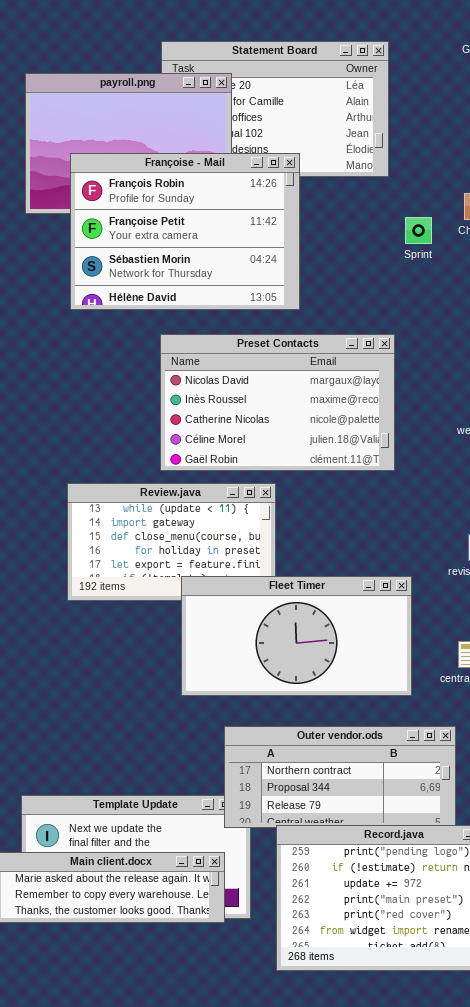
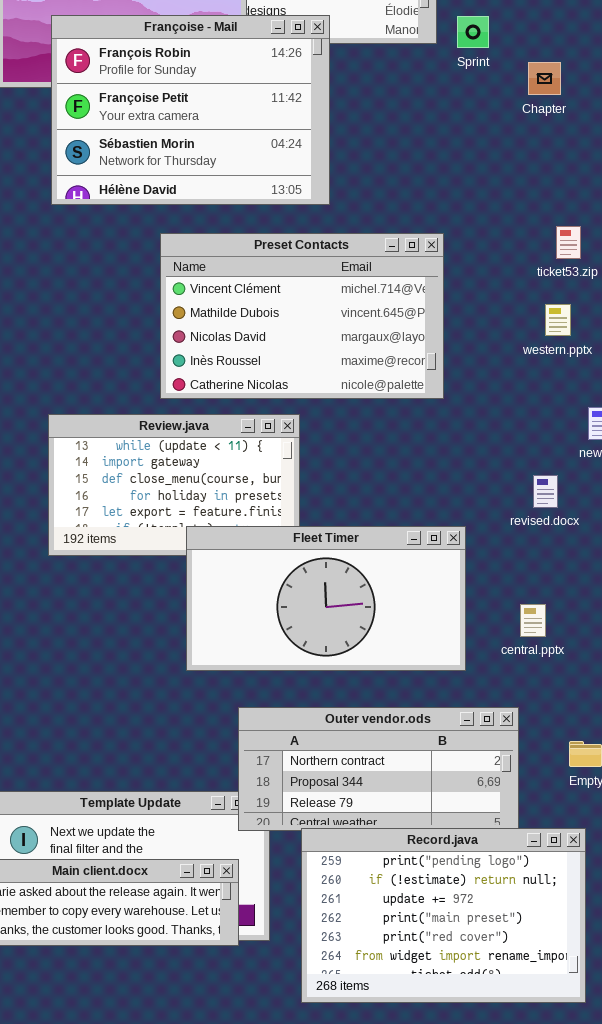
Sprint: [405,217,432,244] -> [457,16,489,48], moved
Preset Contacts: [160,334,395,471] -> [160,233,444,399], scrolled up 2 rows

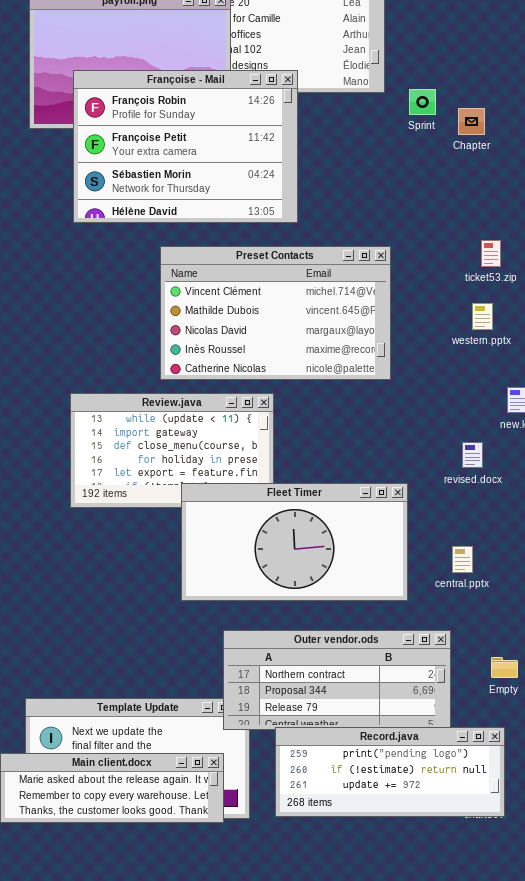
Sprint: [457,16,489,48] -> [409,89,436,115], moved
Record.java: [301,828,586,1003] -> [275,727,505,817], resized

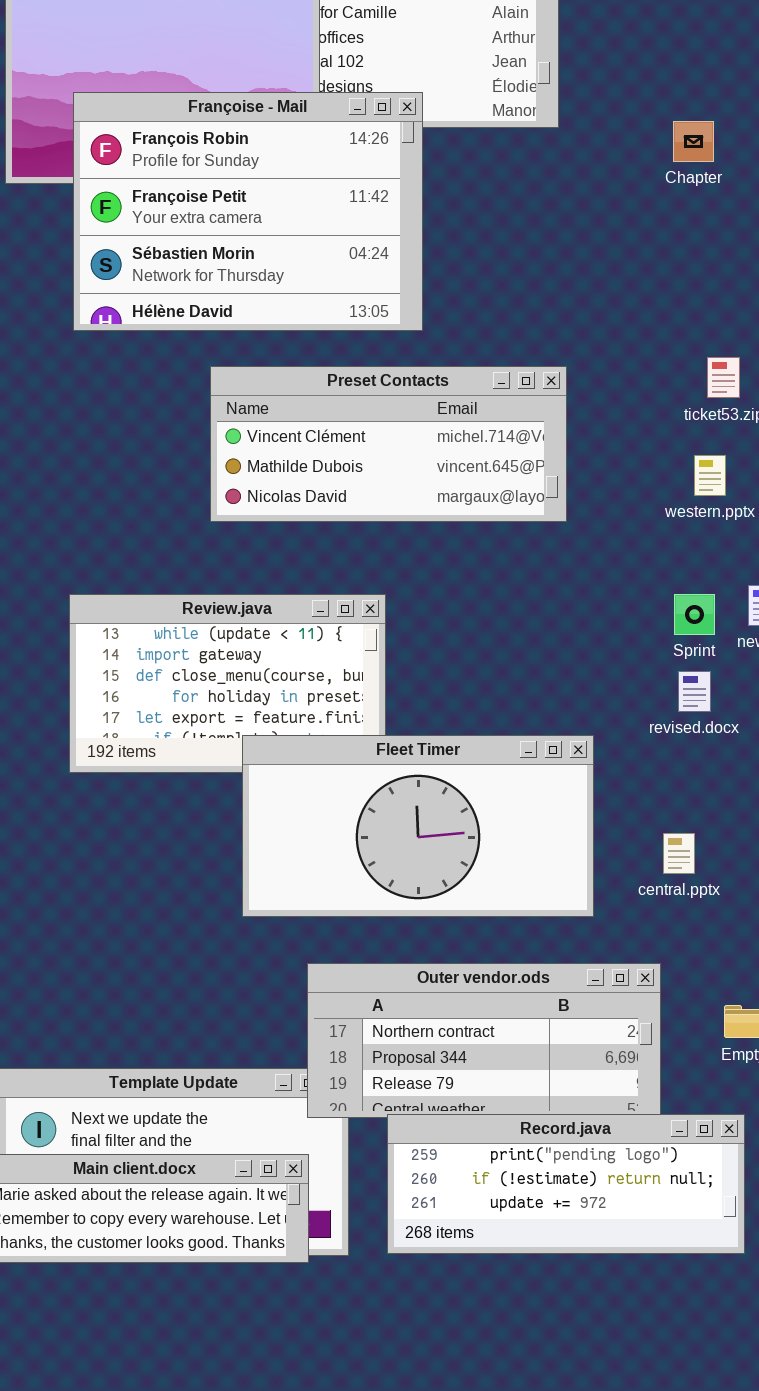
Sprint: [409,89,436,115] -> [674,594,715,635], moved
Chapter: [458,108,485,135] -> [673,121,714,162], moved
Preset Contacts: [160,246,391,380] -> [210,366,567,522], resized

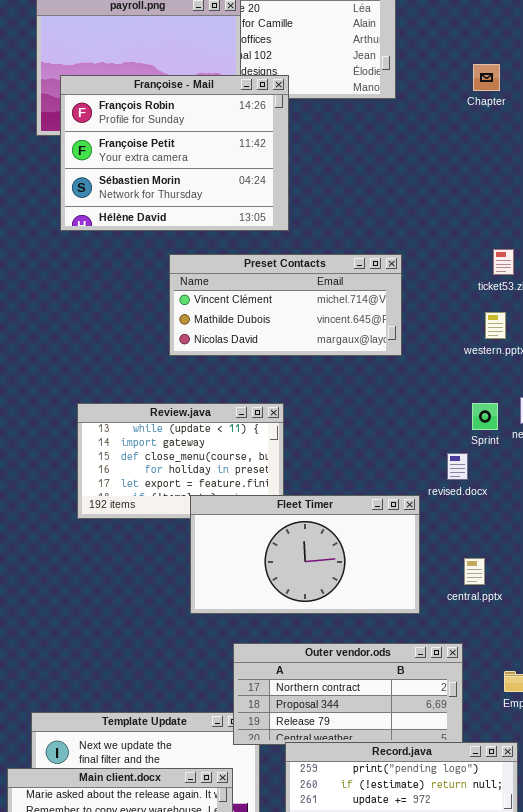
Françoise - Mail: [73,92,423,331] -> [60,75,289,231], moved
Chapter: [673,121,714,162] -> [473,64,500,91], moved
revised.docx: [678,671,711,712] -> [447,453,468,480], moved

